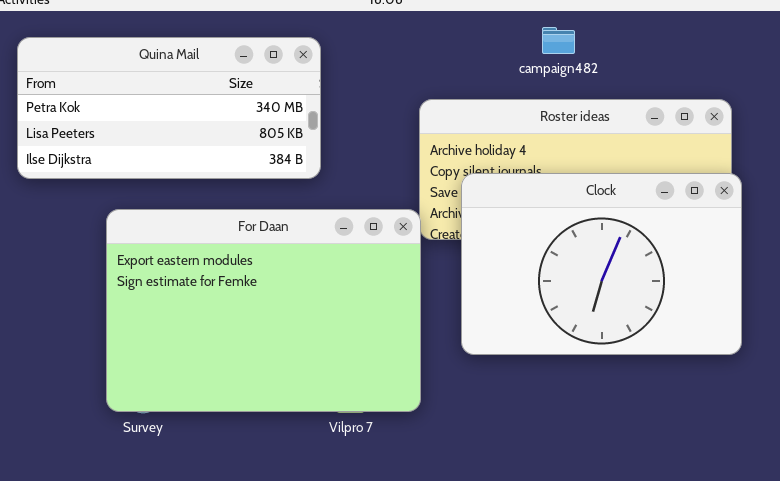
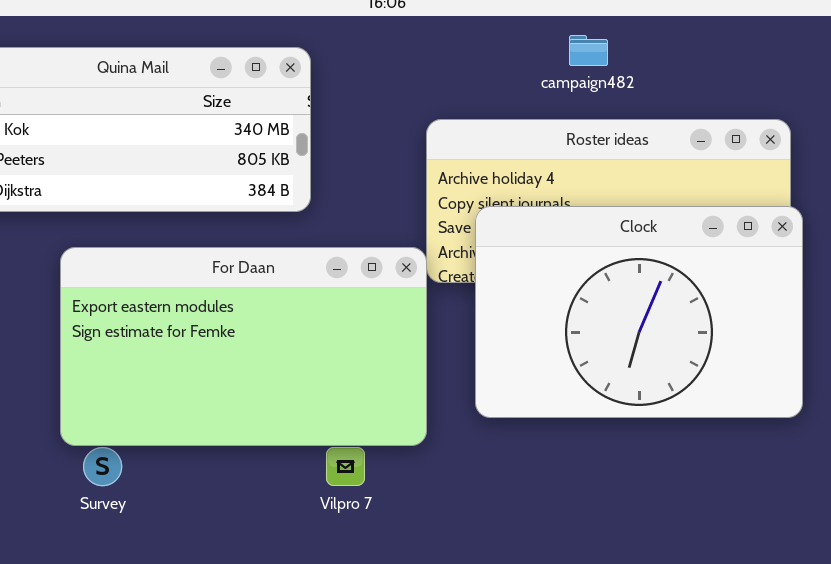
For Daan: [106,209,421,412] -> [60,247,427,446], resized

